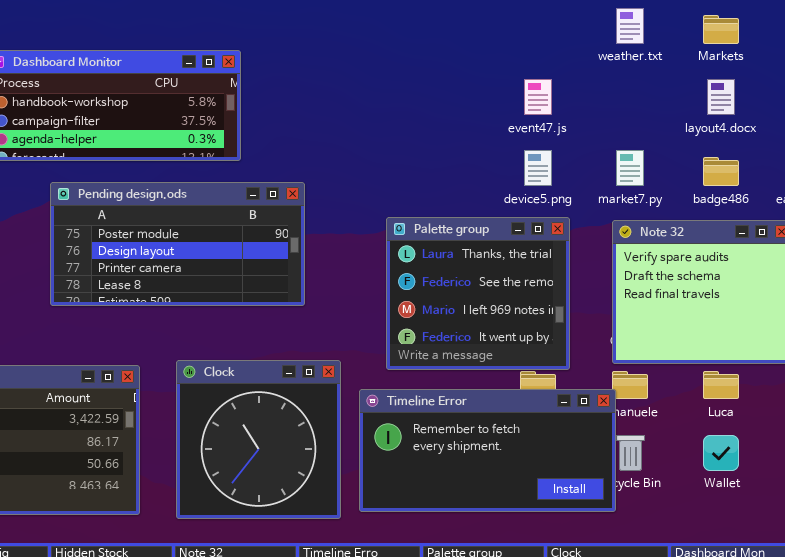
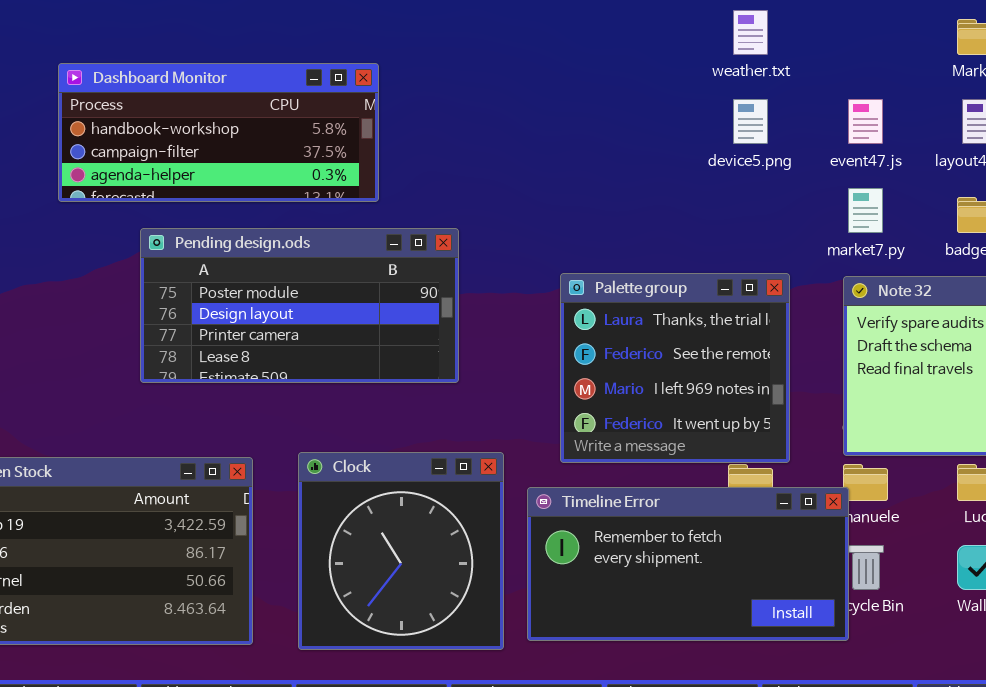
weather.txt: [616,8,644,44] -> [733,10,768,55], moved
event47.js: [524,79,552,115] -> [848,99,883,144], moved
device5.png: [524,150,552,186] -> [733,99,768,144], moved

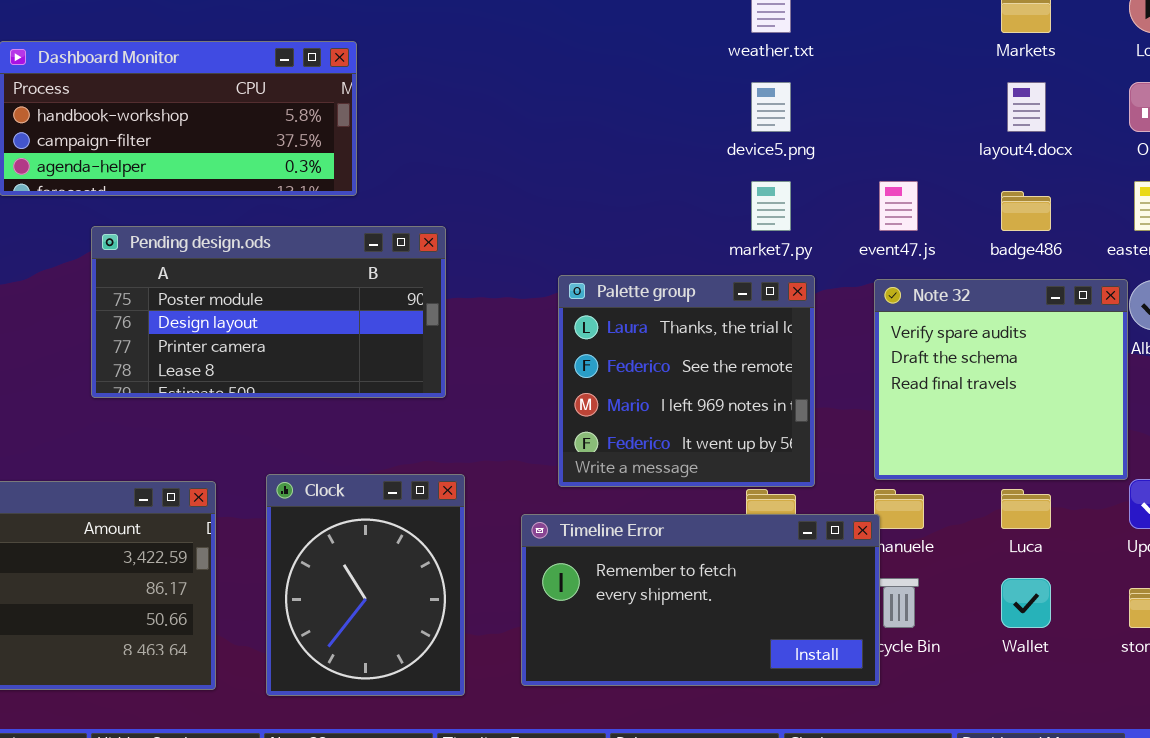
event47.js: [848,99,883,144] -> [879,181,918,231], moved
market7.py: [848,188,883,233] -> [751,181,791,231], moved
Clock: [298,452,504,650] -> [266,474,465,696], resized

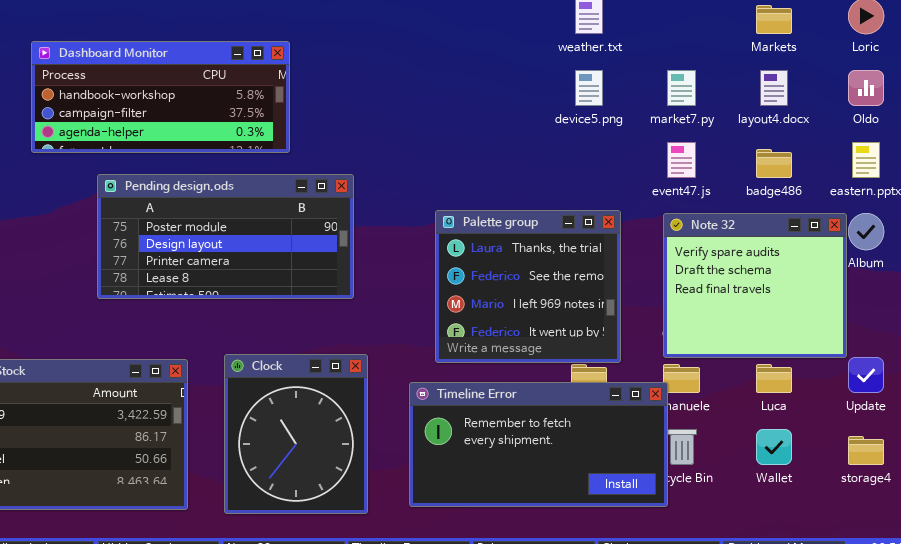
market7.py: [751,181,791,231] -> [667,70,696,106], moved

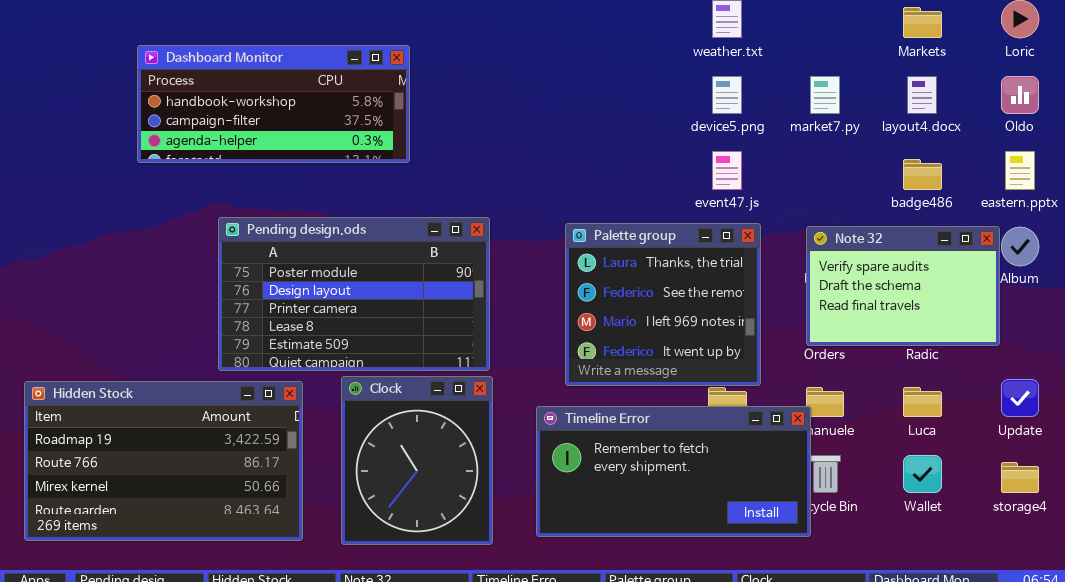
event47.js: [667,142,696,178] -> [712,151,742,190], moved
Pending design.ods: [97,174,354,299] -> [218,217,490,371], moved, resized
Note 32: [663,213,847,358] -> [806,226,1000,346], resized

